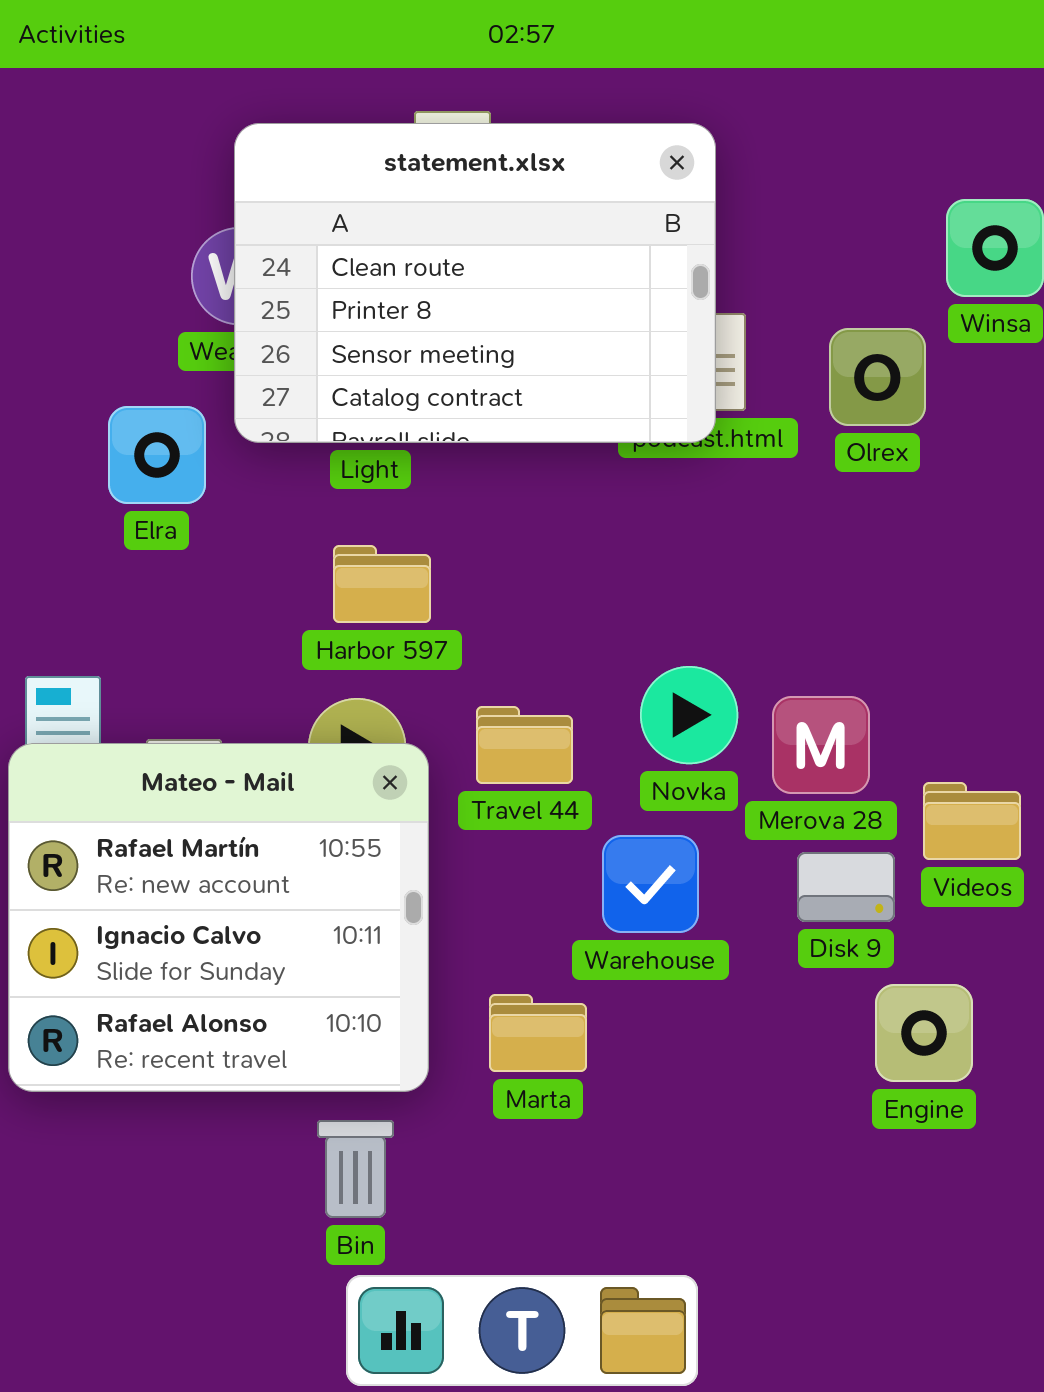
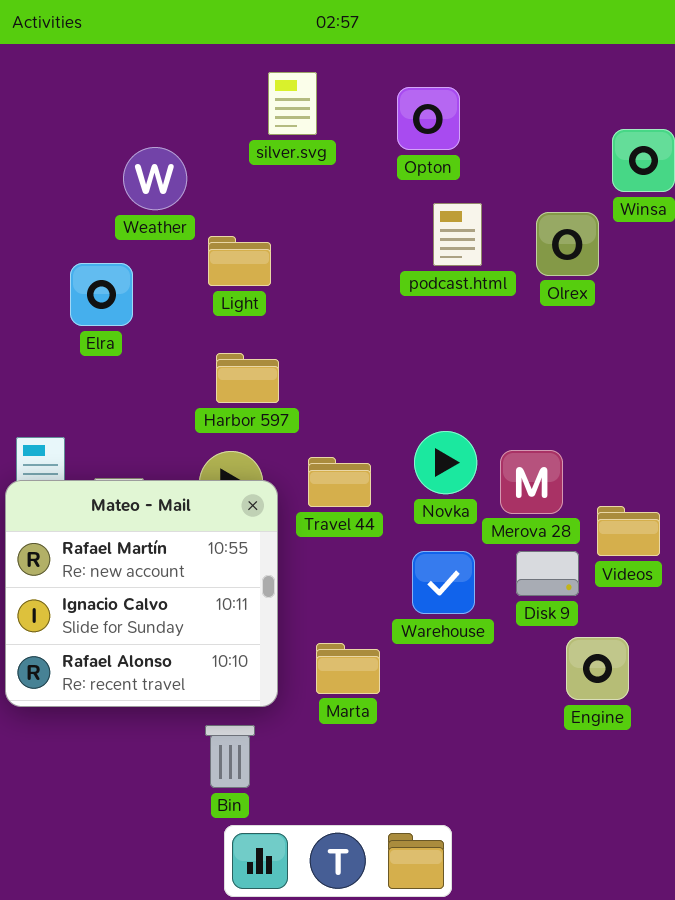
statement.xlsx: [234,123,716,443] -> none, closed
Warehouse: [602,835,699,933] -> [412,551,475,614], moved

